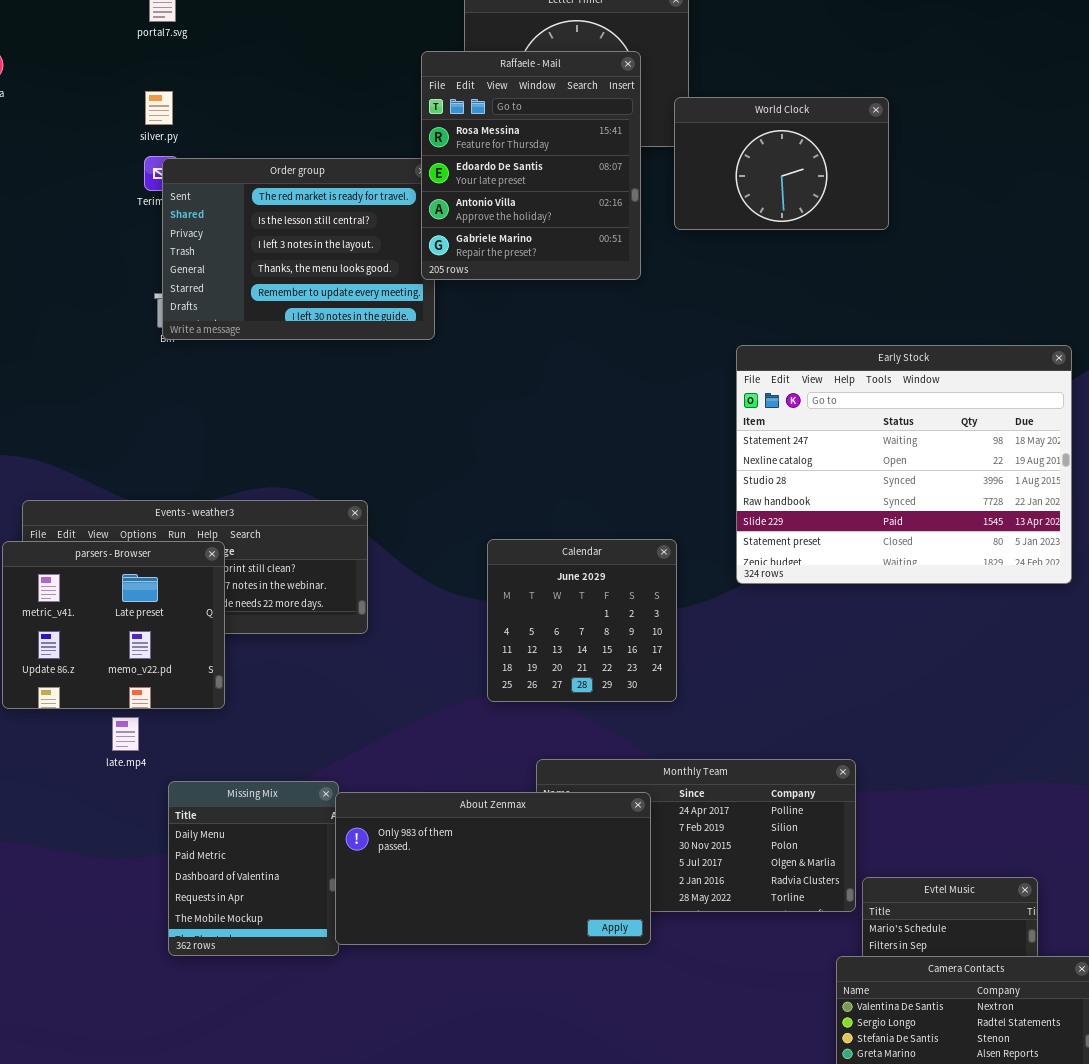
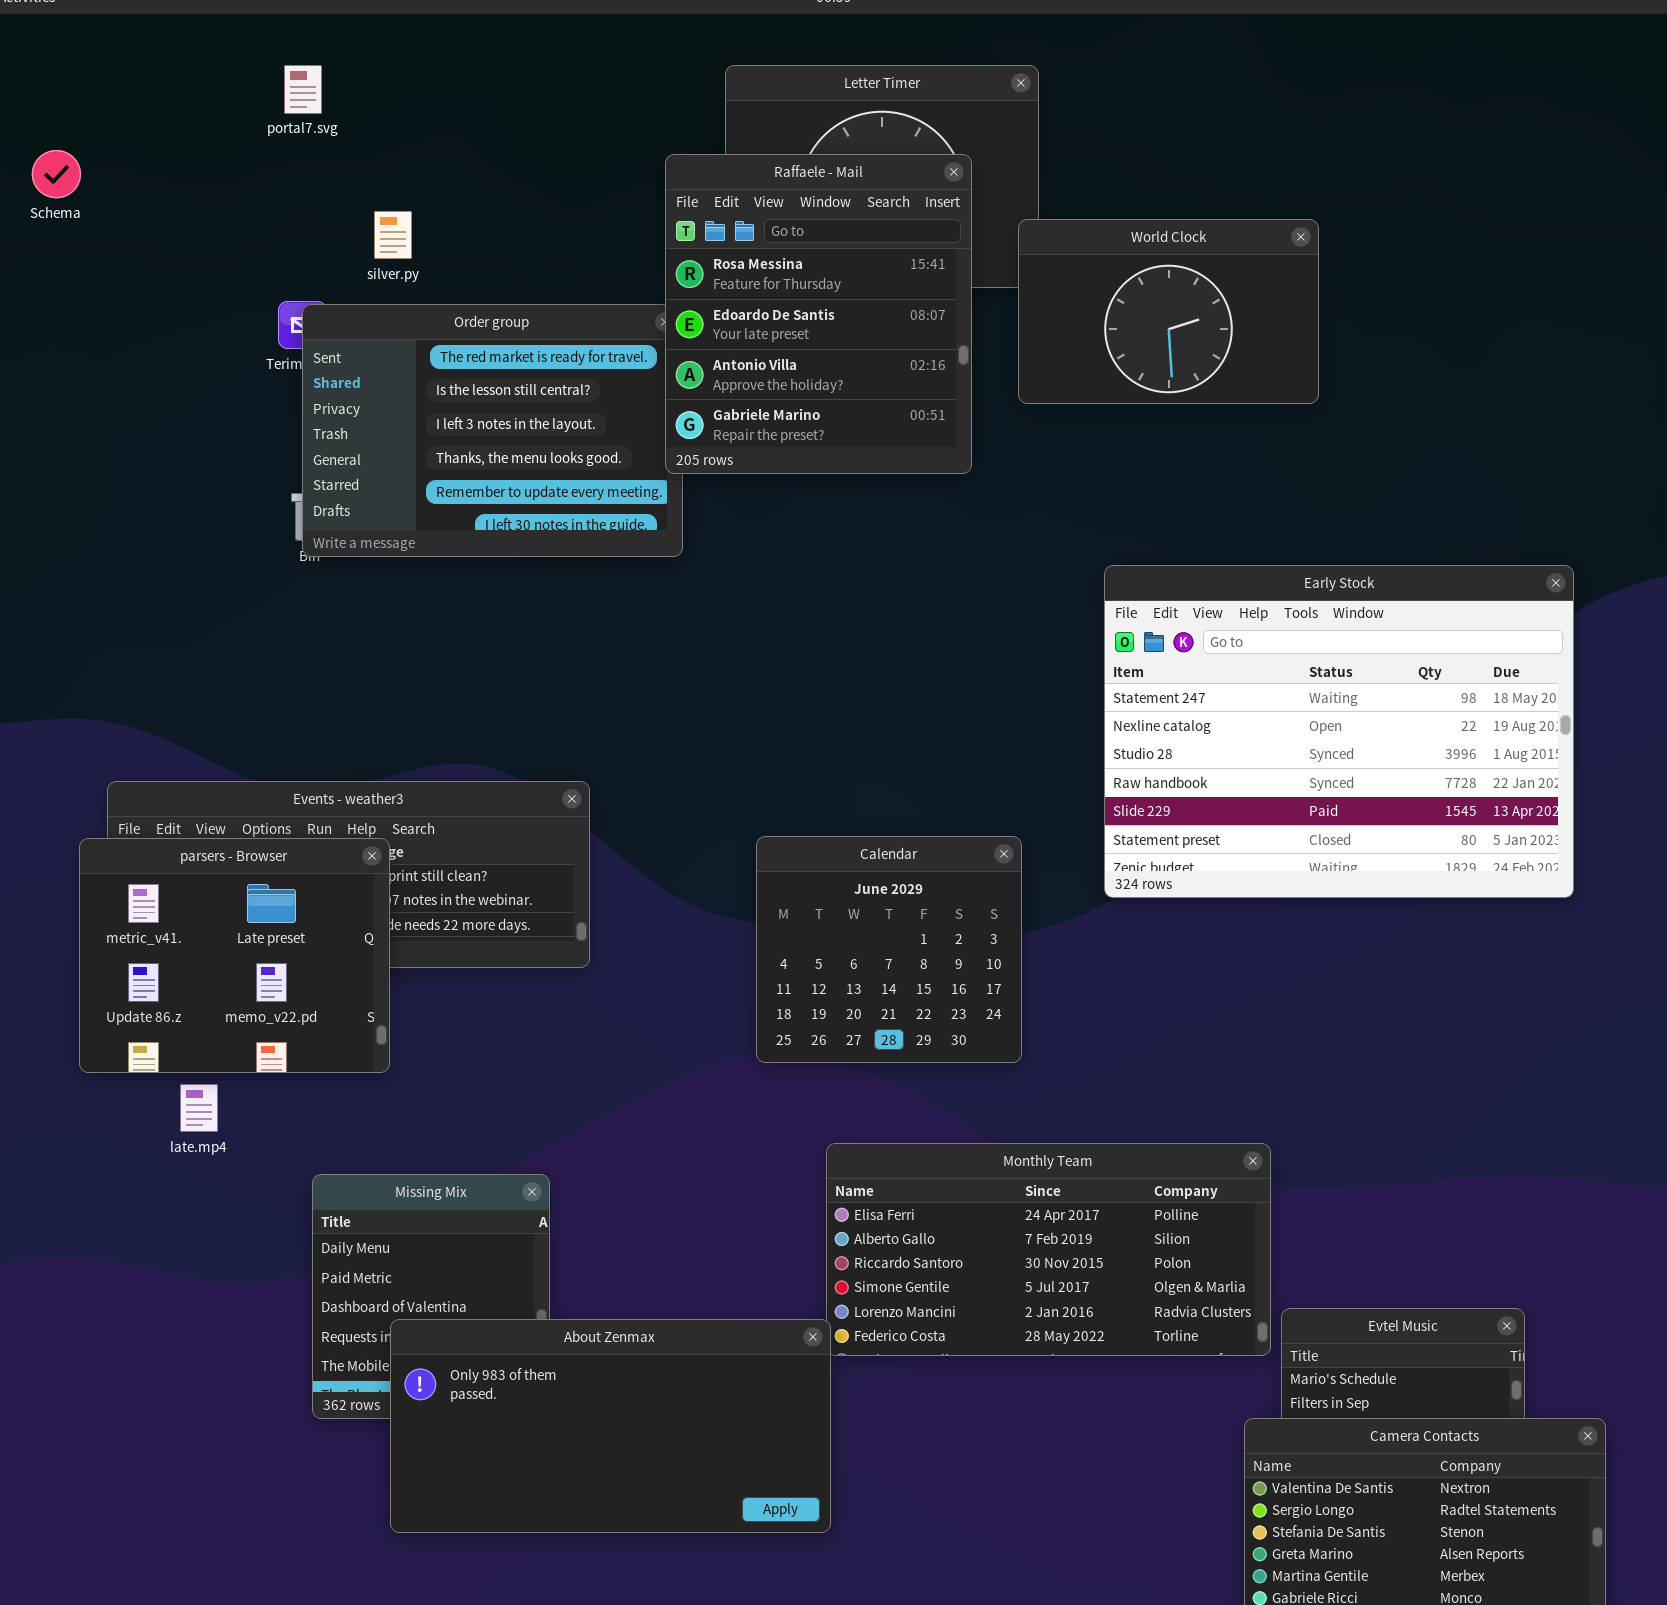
silver.py: [145,91,173,125] -> [374,211,412,259], moved
late.mp4: [112,717,139,751] -> [180,1084,218,1132], moved
About Zenmax: [335,792,651,945] -> [390,1319,831,1533], moved

